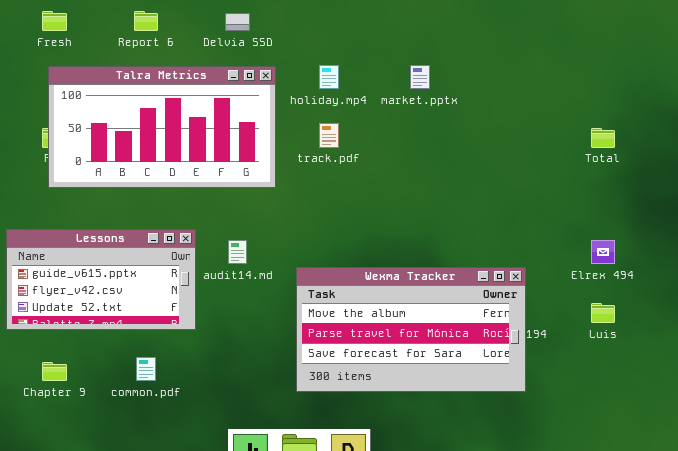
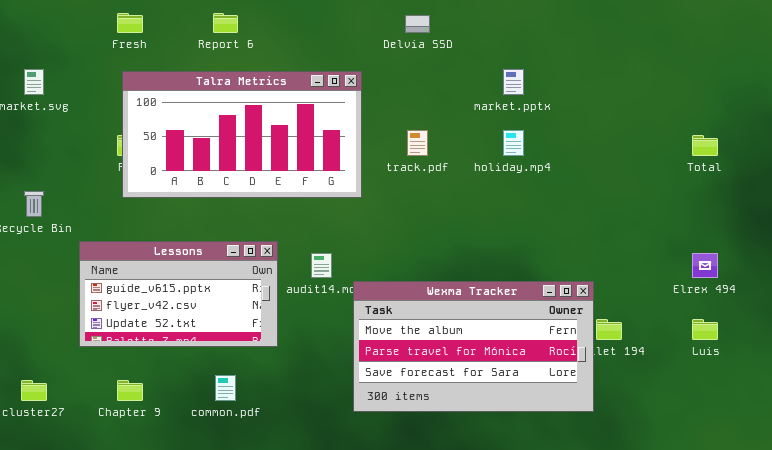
Delvia SSD: [225,13,250,31] -> [405,15,430,33], moved
holiday.mp4: [319,65,339,89] -> [503,130,524,156], moved
Wexma Tracker: [296,267,526,392] -> [353,281,594,412], moved

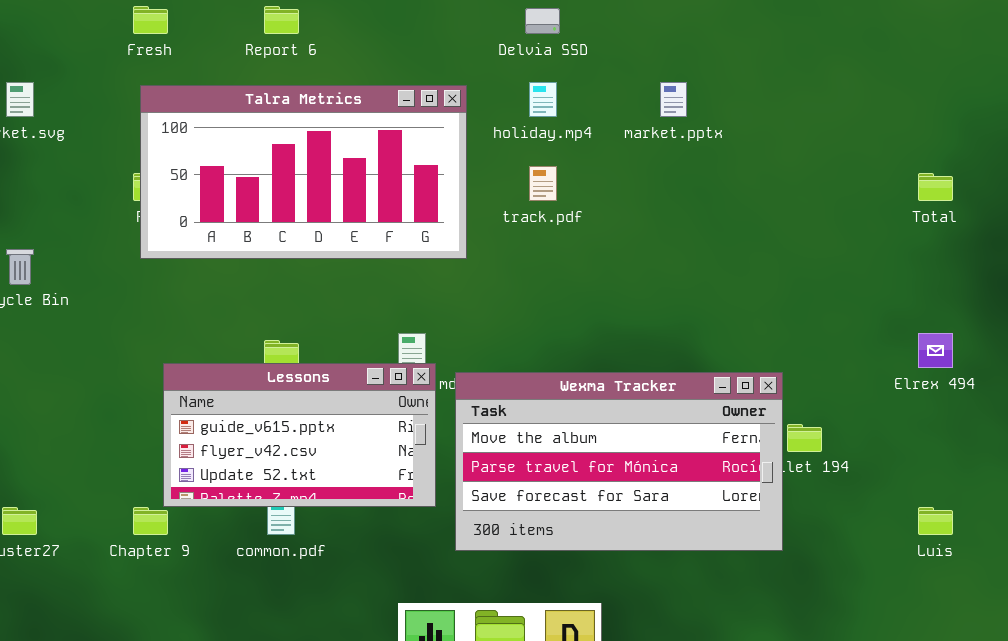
holiday.mp4: [503,130,524,156] -> [529,82,557,117], moved
Lessons: [79,241,278,347] -> [163,363,436,507], moved
Luis: [692,319,718,340] -> [918,507,953,535], moved

